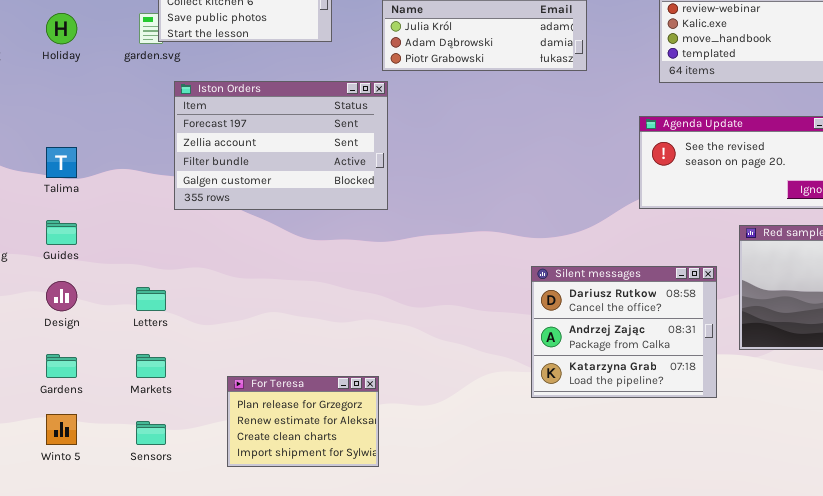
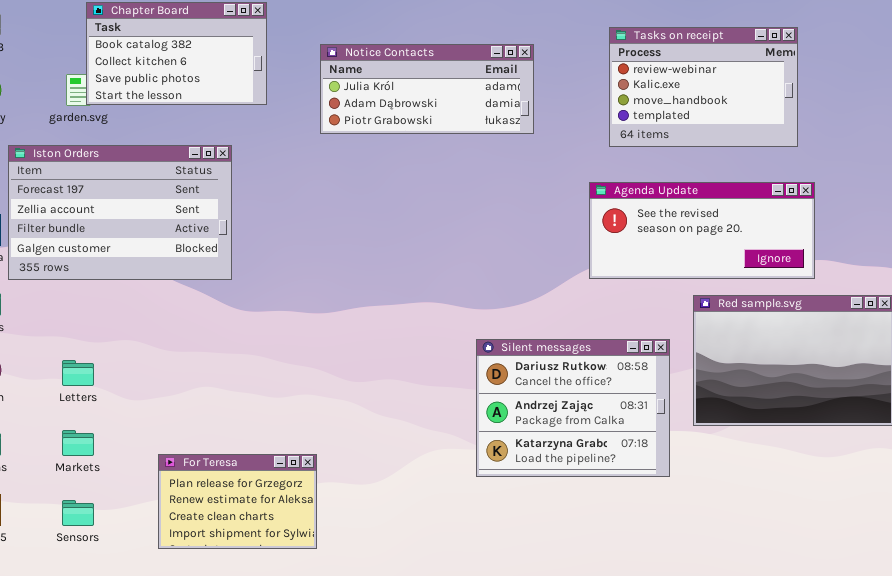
Iston Orders: [174,81,388,210] -> [8,145,232,280], moved

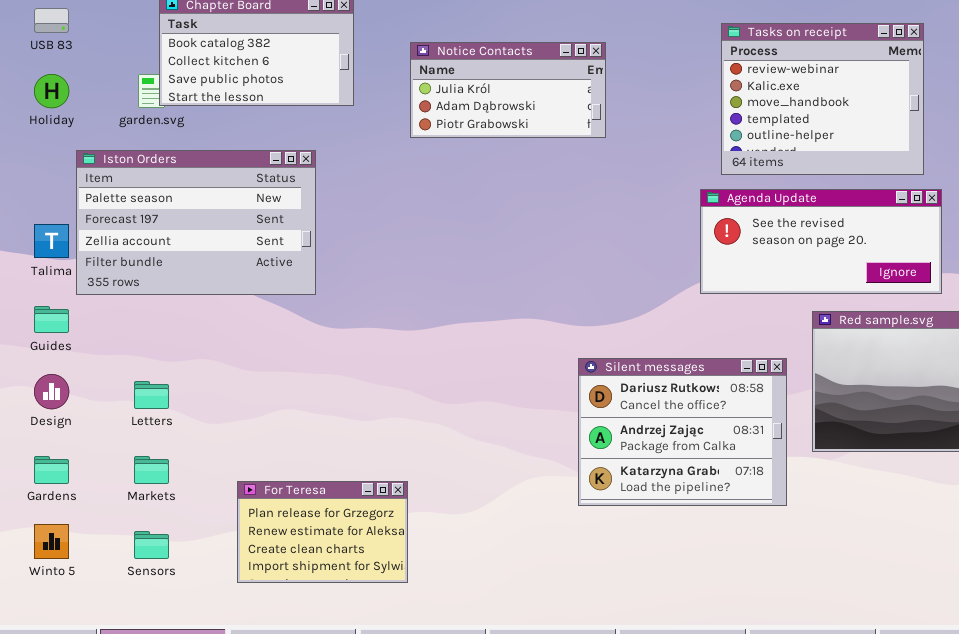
Tasks on receipt: [609,27,798,147] -> [721,23,924,175], resized
Notice Contacts: [320,44,534,134] -> [410,42,606,138], resized
Iston Orders: [8,145,232,280] -> [76,150,316,295], scrolled up 1 row

